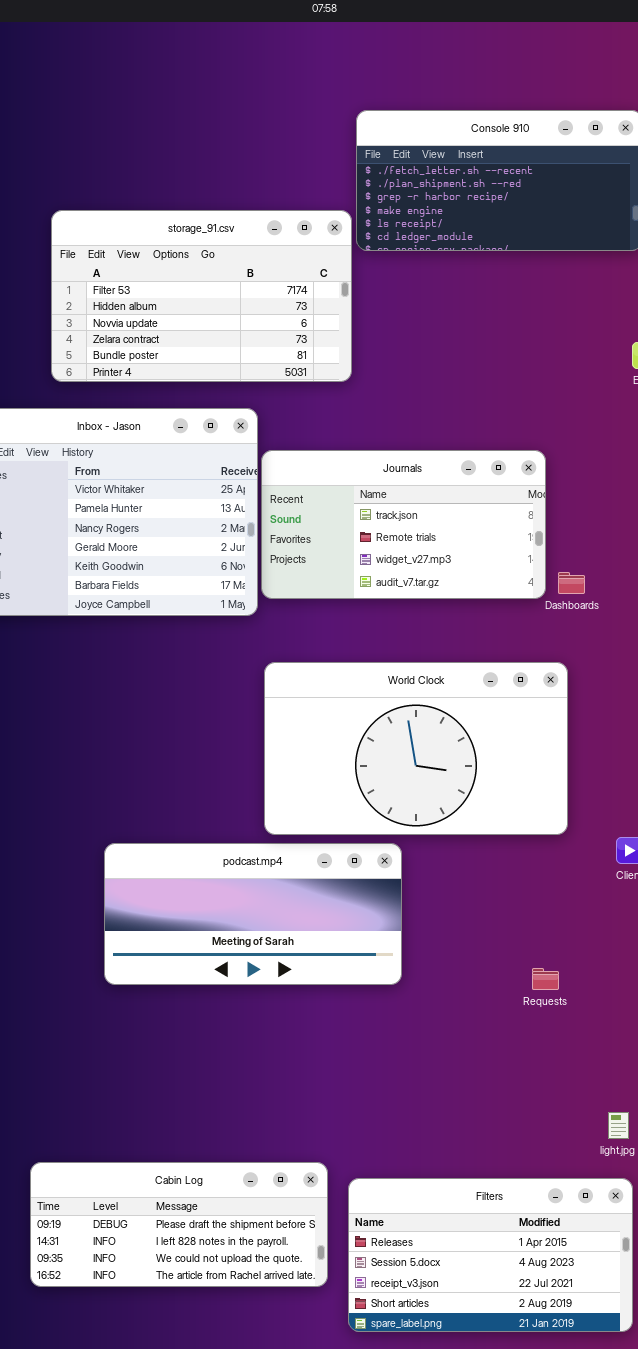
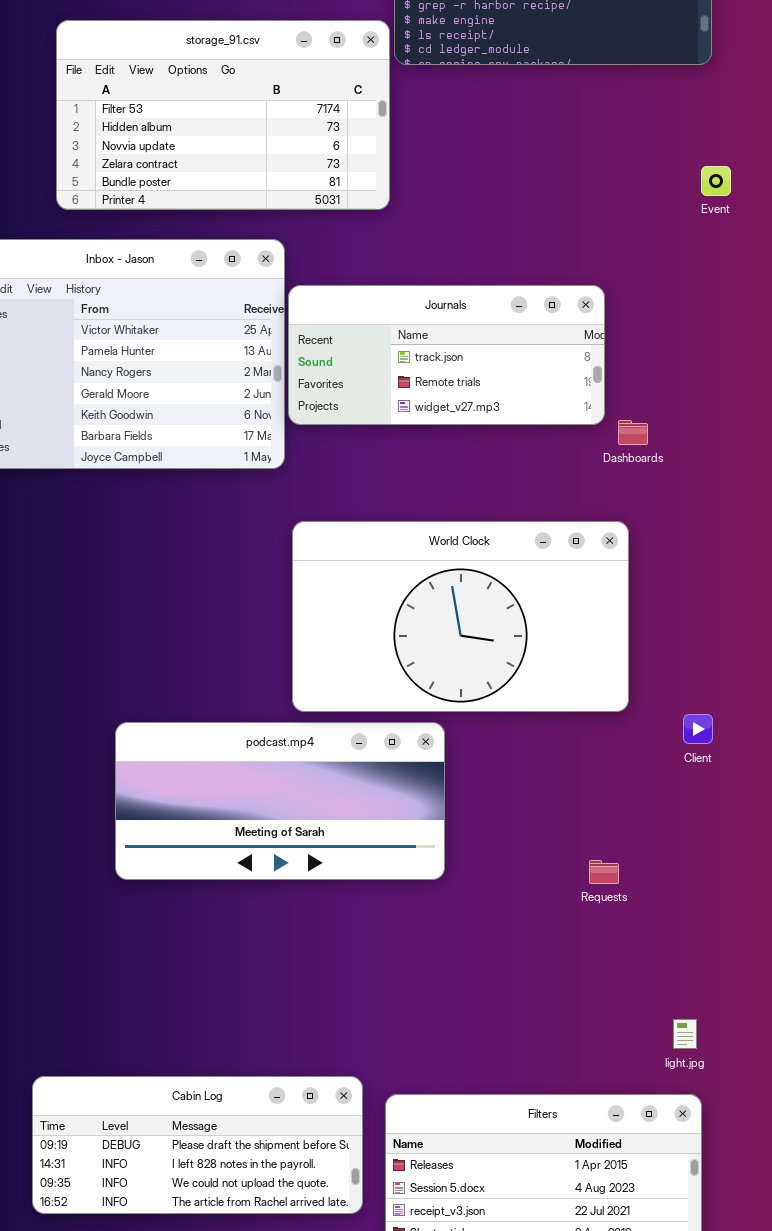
Journals: [261,450,546,599] -> [288,285,605,425], resized

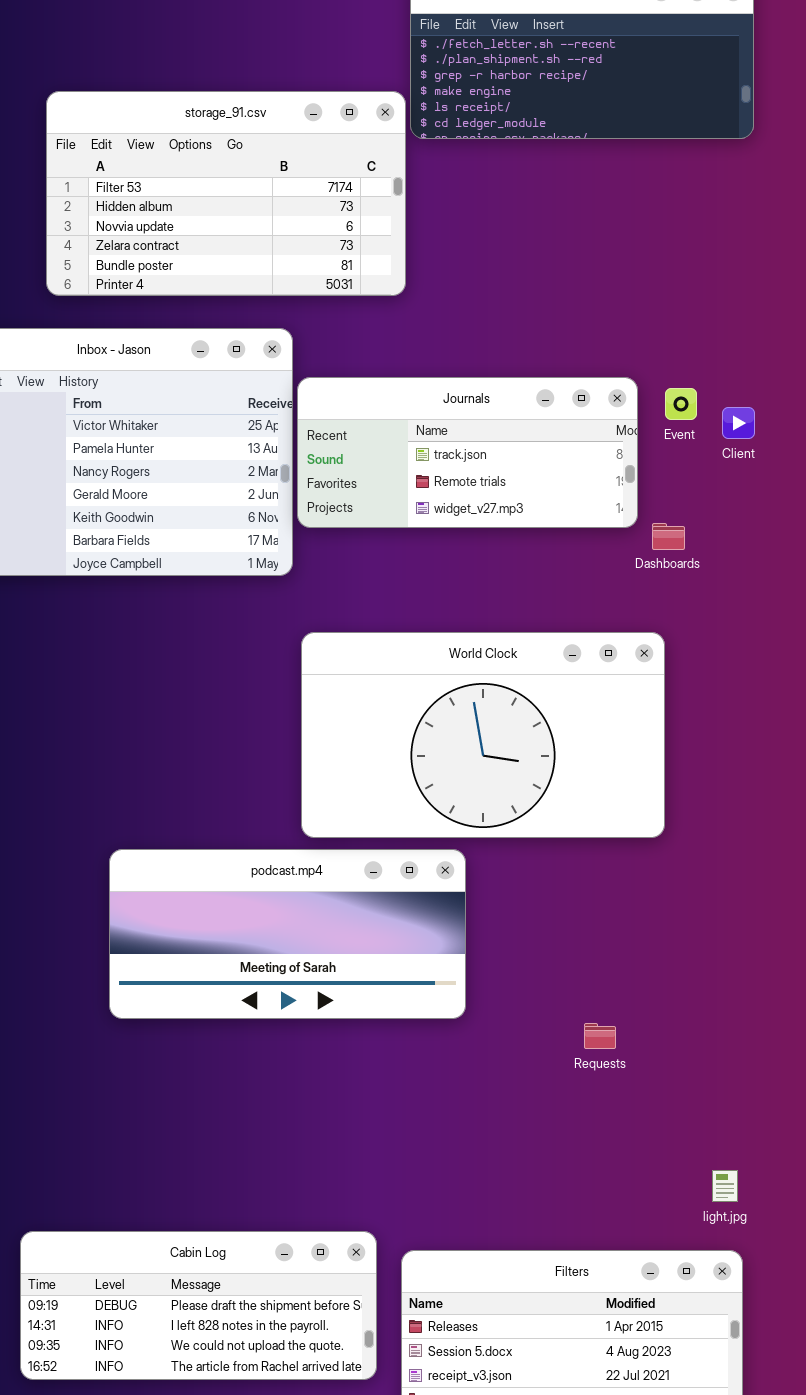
Event: [701,166,731,196] -> [665,388,697,420], moved
Client: [683,714,713,744] -> [722,407,755,439], moved
Requests: [589,860,619,884] -> [584,1023,616,1049], moved

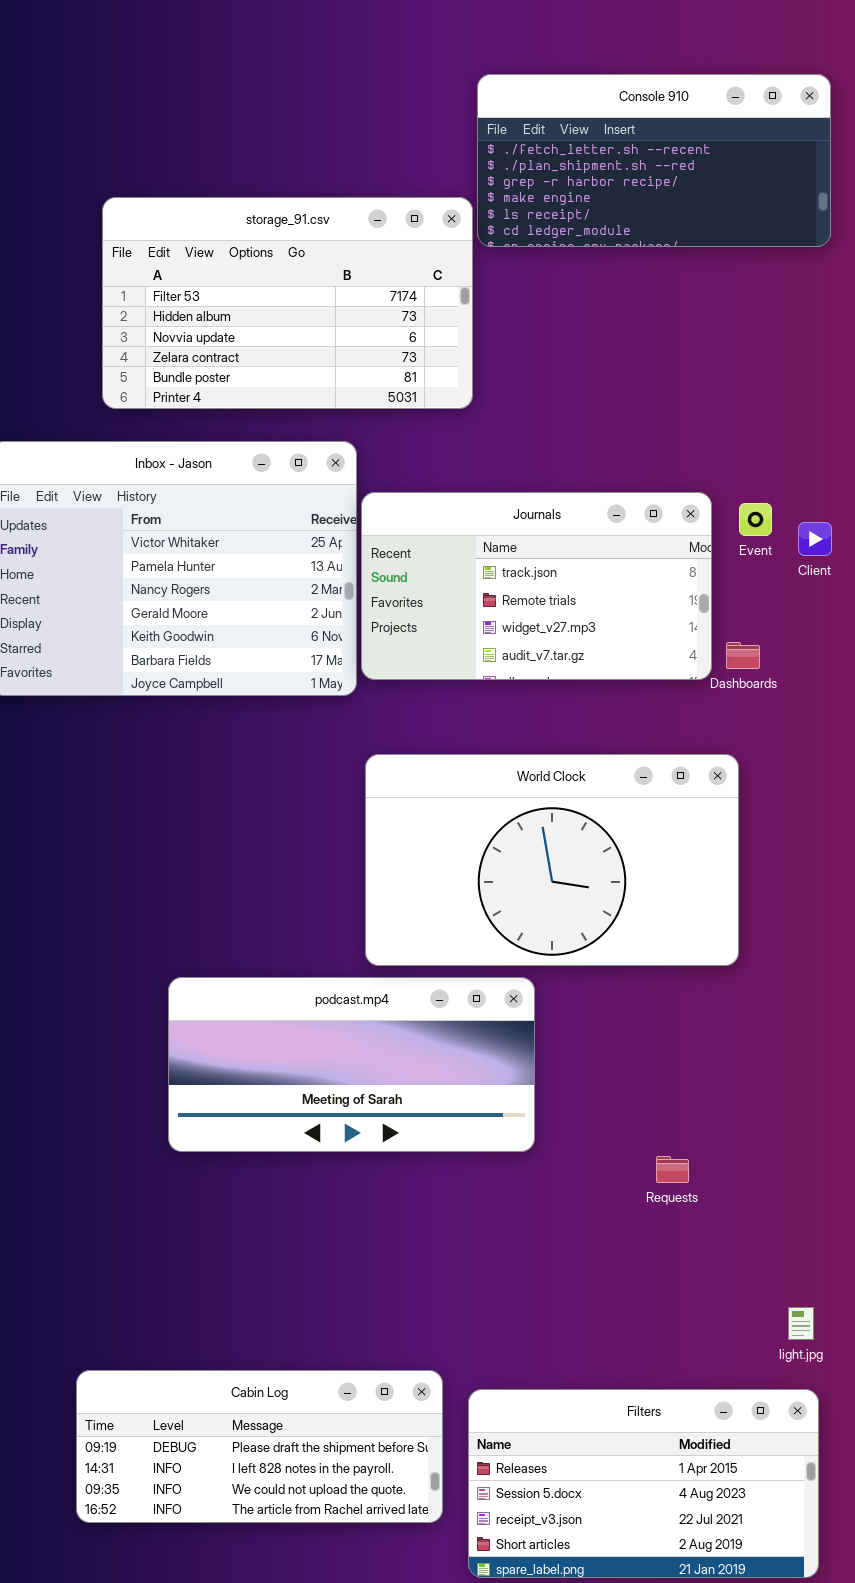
Journals: [297,377,638,528] -> [361,492,712,680], resized

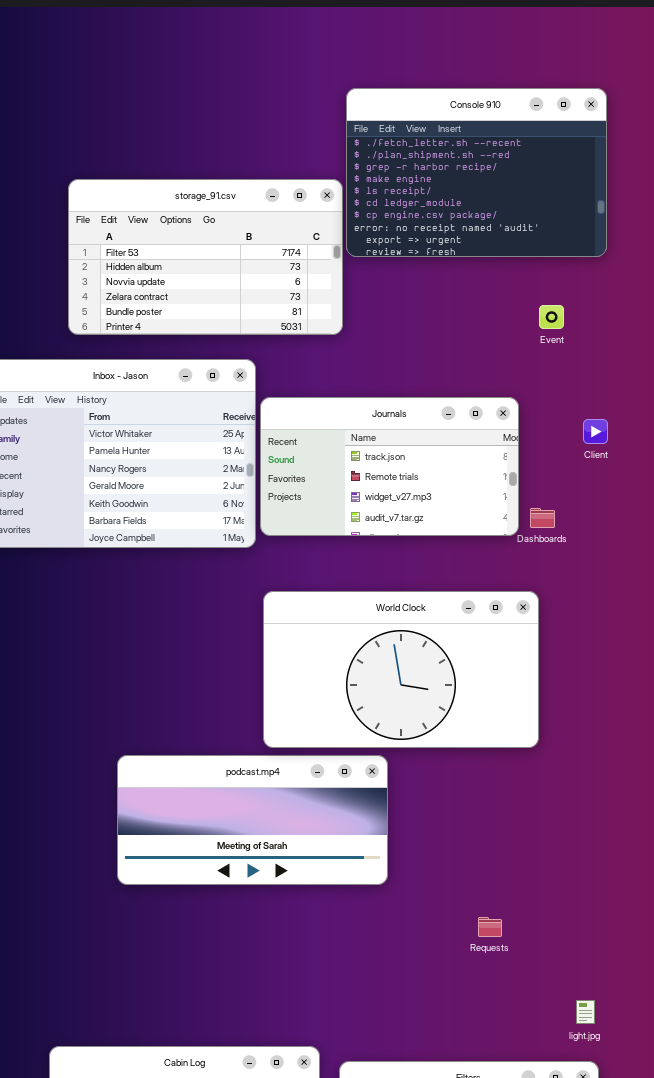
Console 910: [477,74,831,247] -> [346,88,607,257], resized
Event: [739,503,772,536] -> [539,305,564,329], moved
Requests: [656,1156,689,1183] -> [478,917,502,937], moved

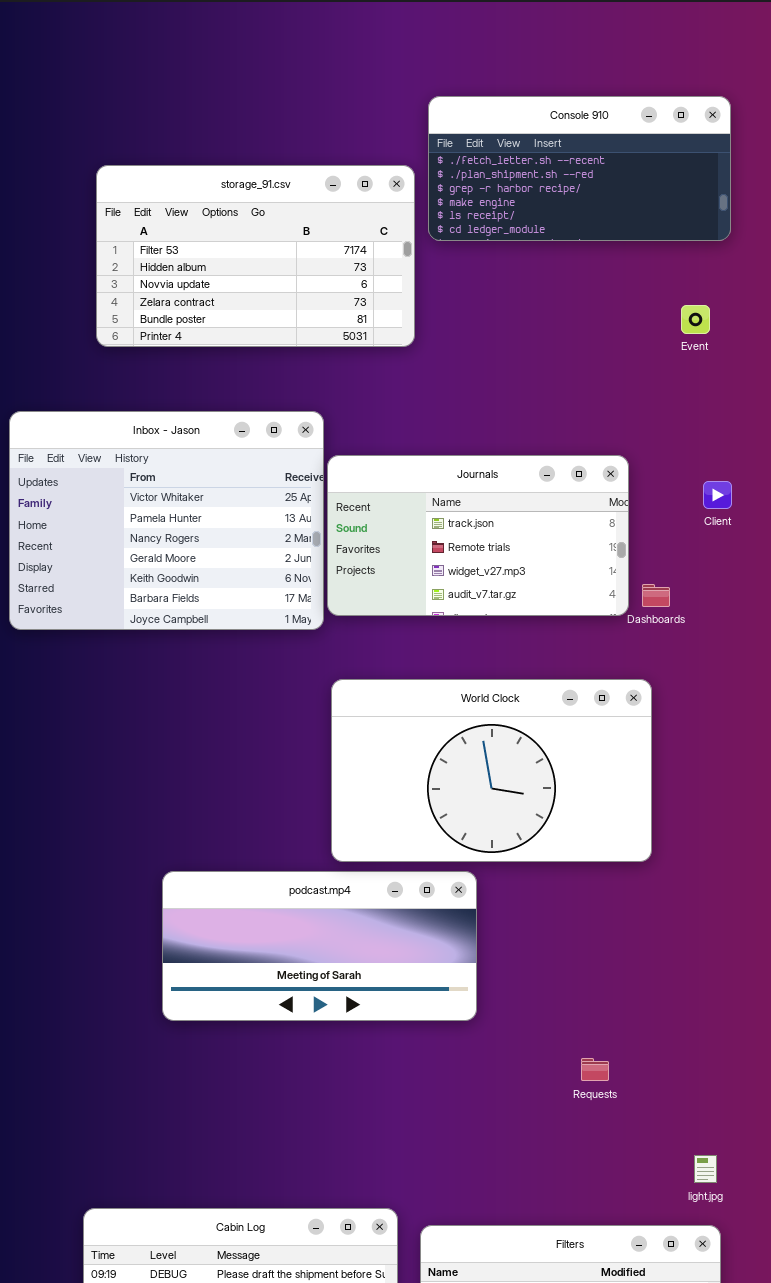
Console 910: [346,88,607,257] -> [428,96,731,241], resized
storage_91.csv: [68,179,343,335] -> [96,165,415,347], moved
Event: [539,305,564,329] -> [681,305,710,334], moved

